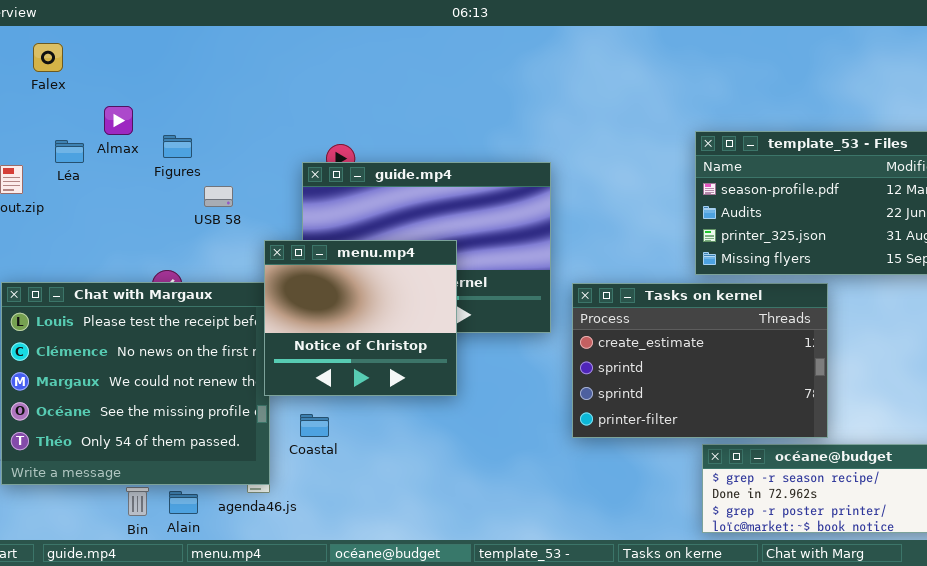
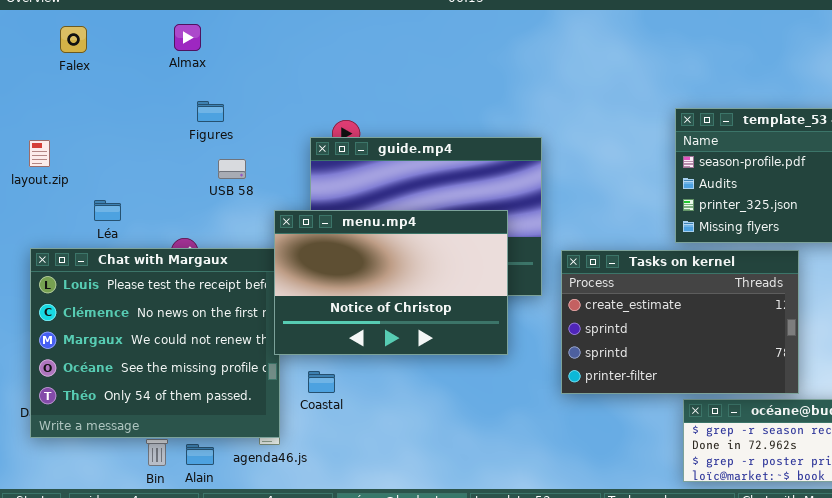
Almax: [104,106,133,135] -> [174,24,201,51], moved
Figures: [163,135,192,158] -> [197,101,224,122], moved
Léa: [55,140,84,163] -> [94,200,121,221], moved
menu.mp4: [264,240,457,396] -> [274,210,508,355], resized

